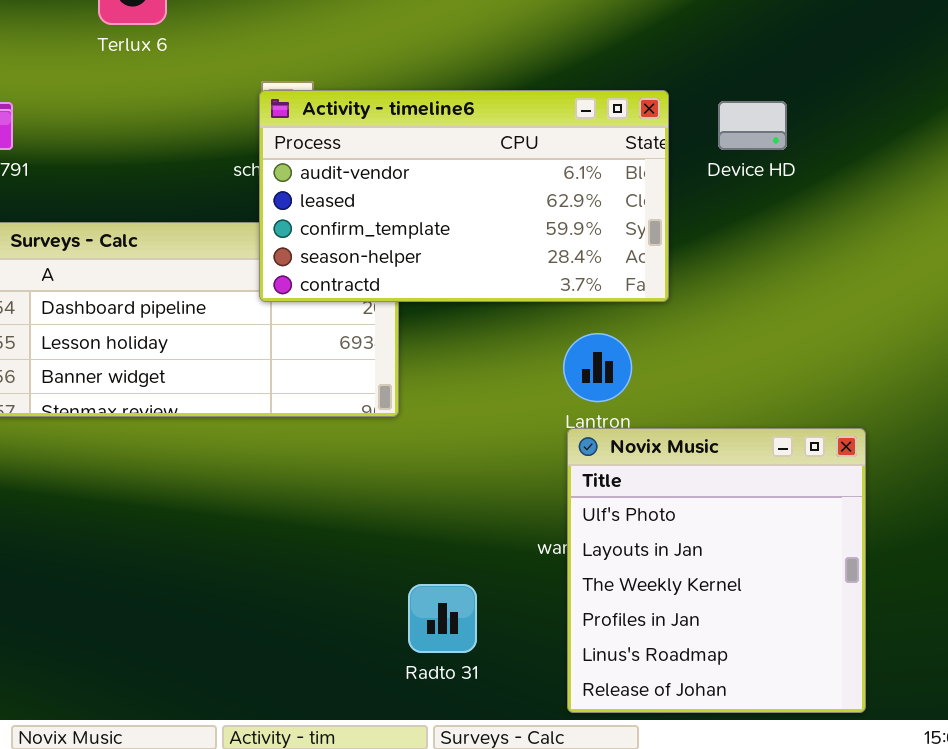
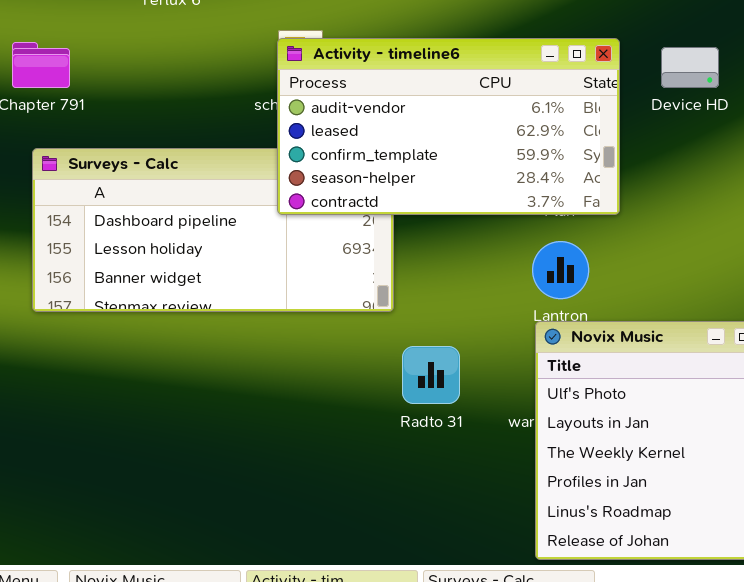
Radto 31: [408,584,477,653] -> [402,346,460,404], moved

